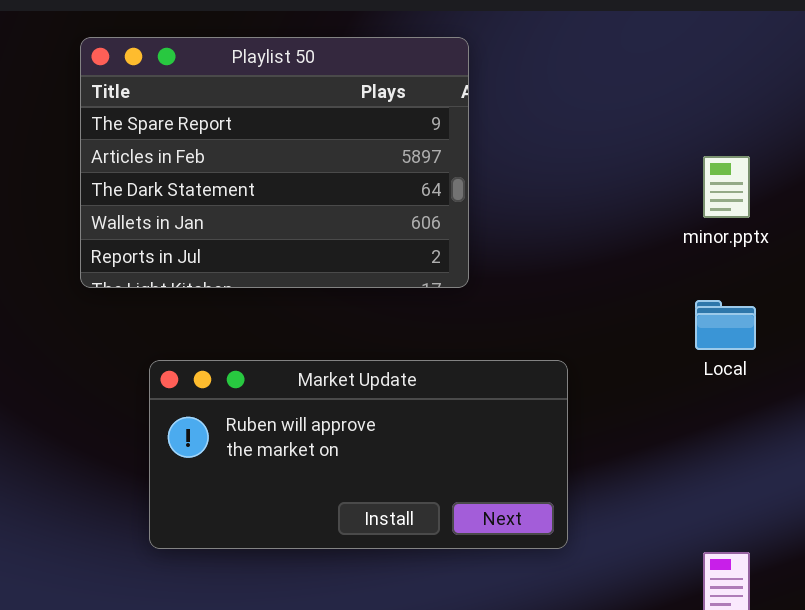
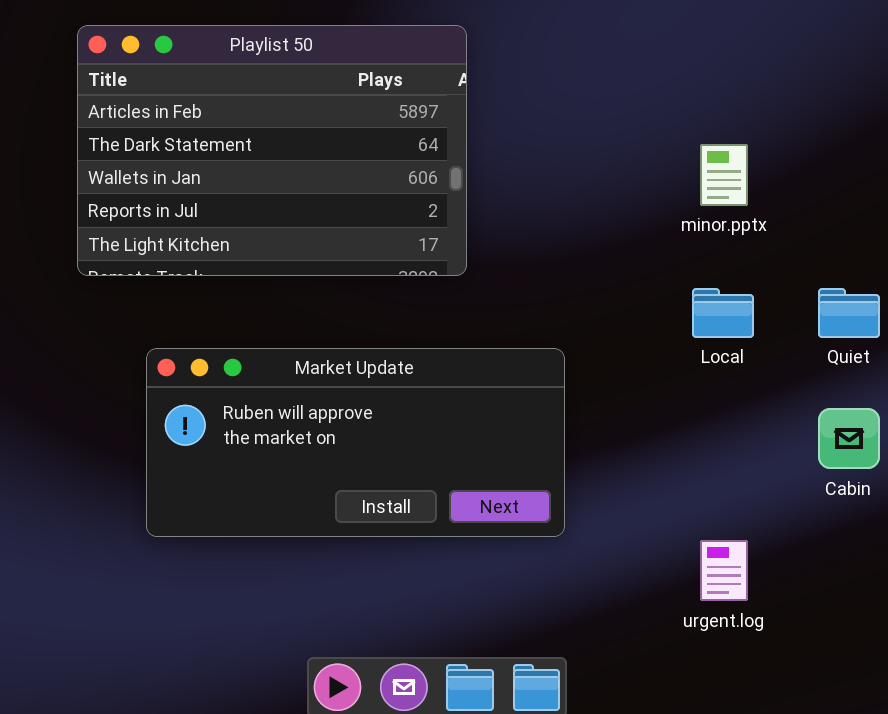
Playlist 50: [80,37,469,288] -> [77,25,467,276], scrolled down 1 row

